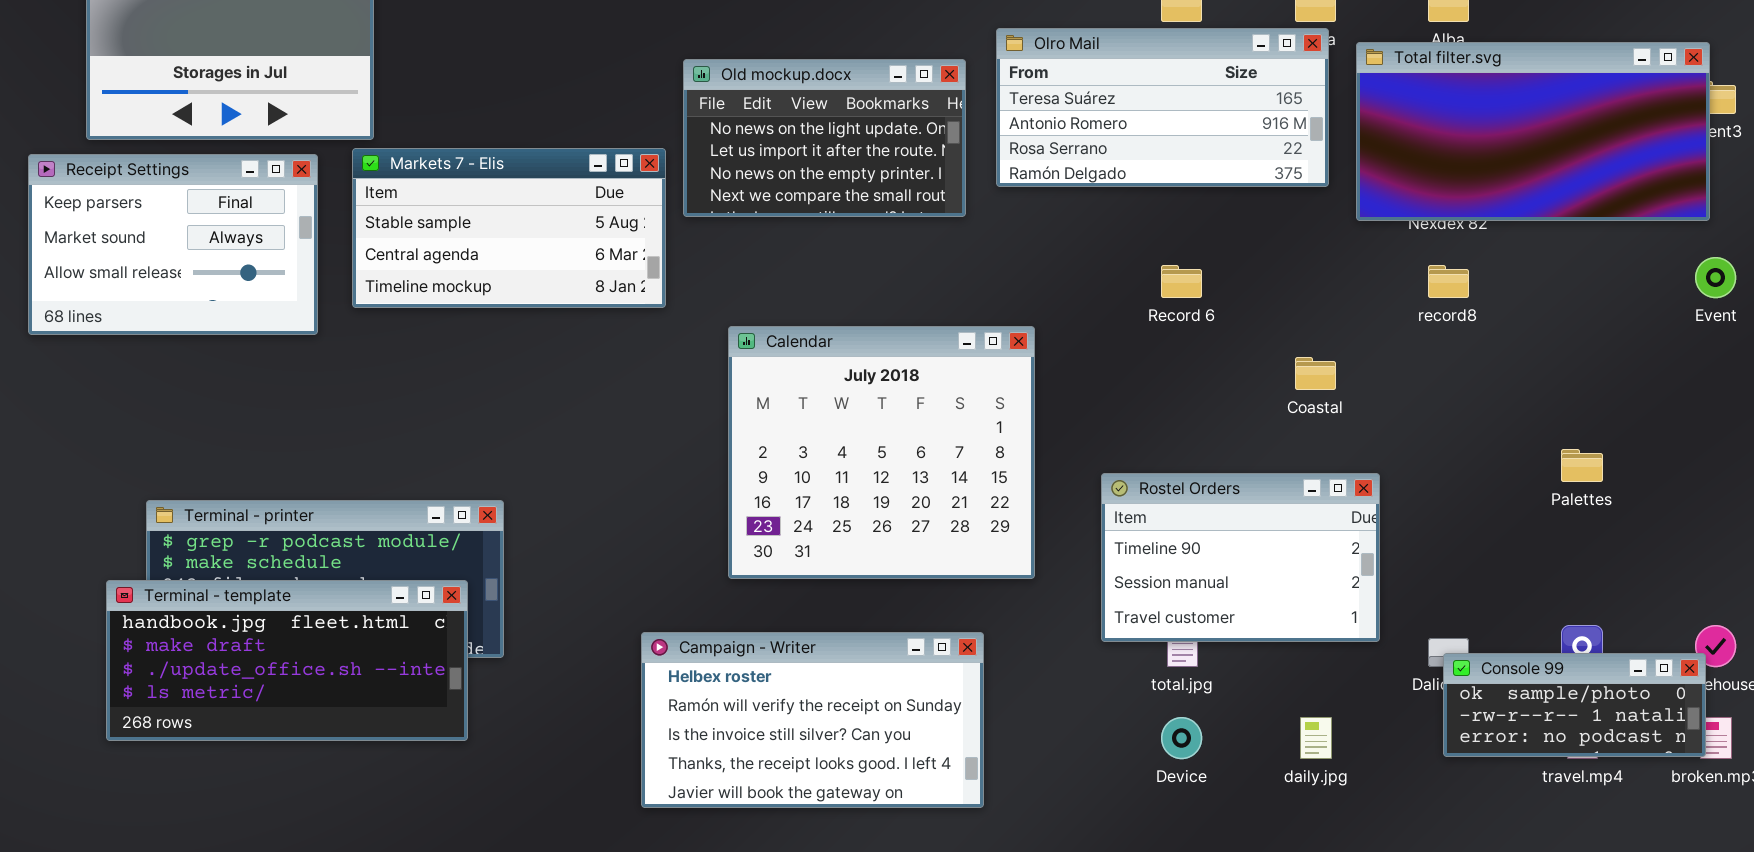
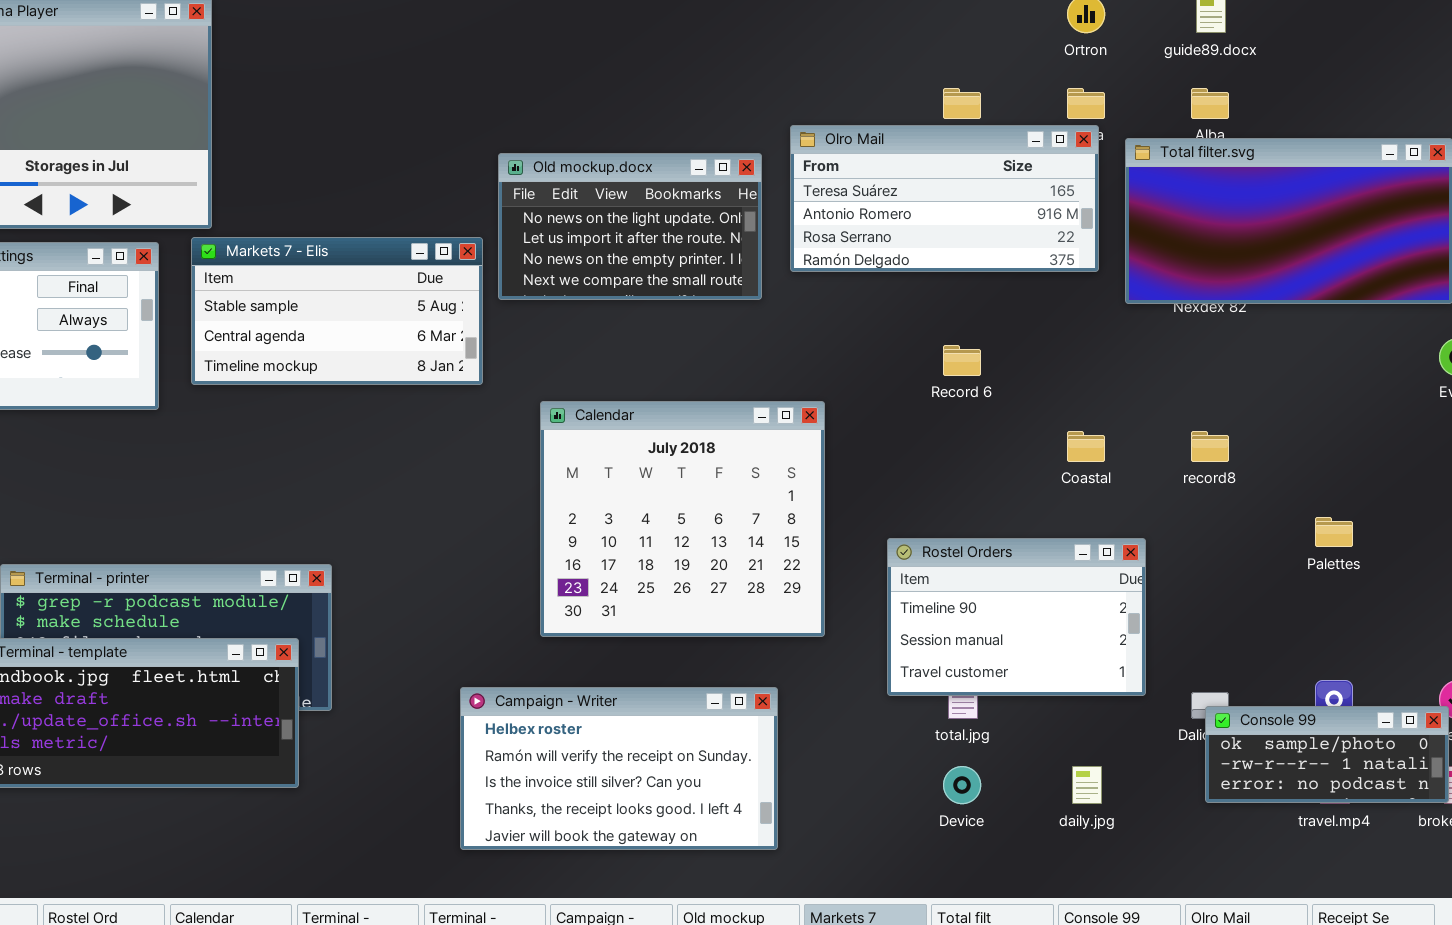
record8: [1428,265,1469,298] -> [1191,431,1229,462], moved

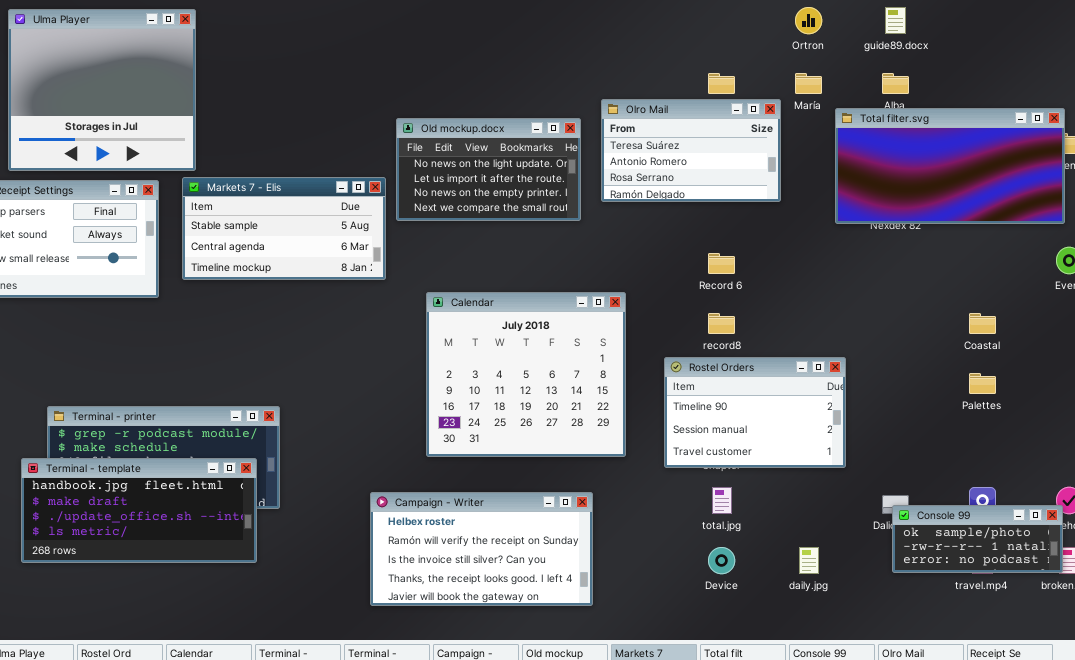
Olro Mail: [790,125,1099,272] -> [601,99,781,202], resized
Coastal: [1067,431,1105,462] -> [969,313,996,334], moved
record8: [1191,431,1229,462] -> [708,313,735,334], moved
Rostel Orders: [887,538,1146,696] -> [664,357,846,468], moved

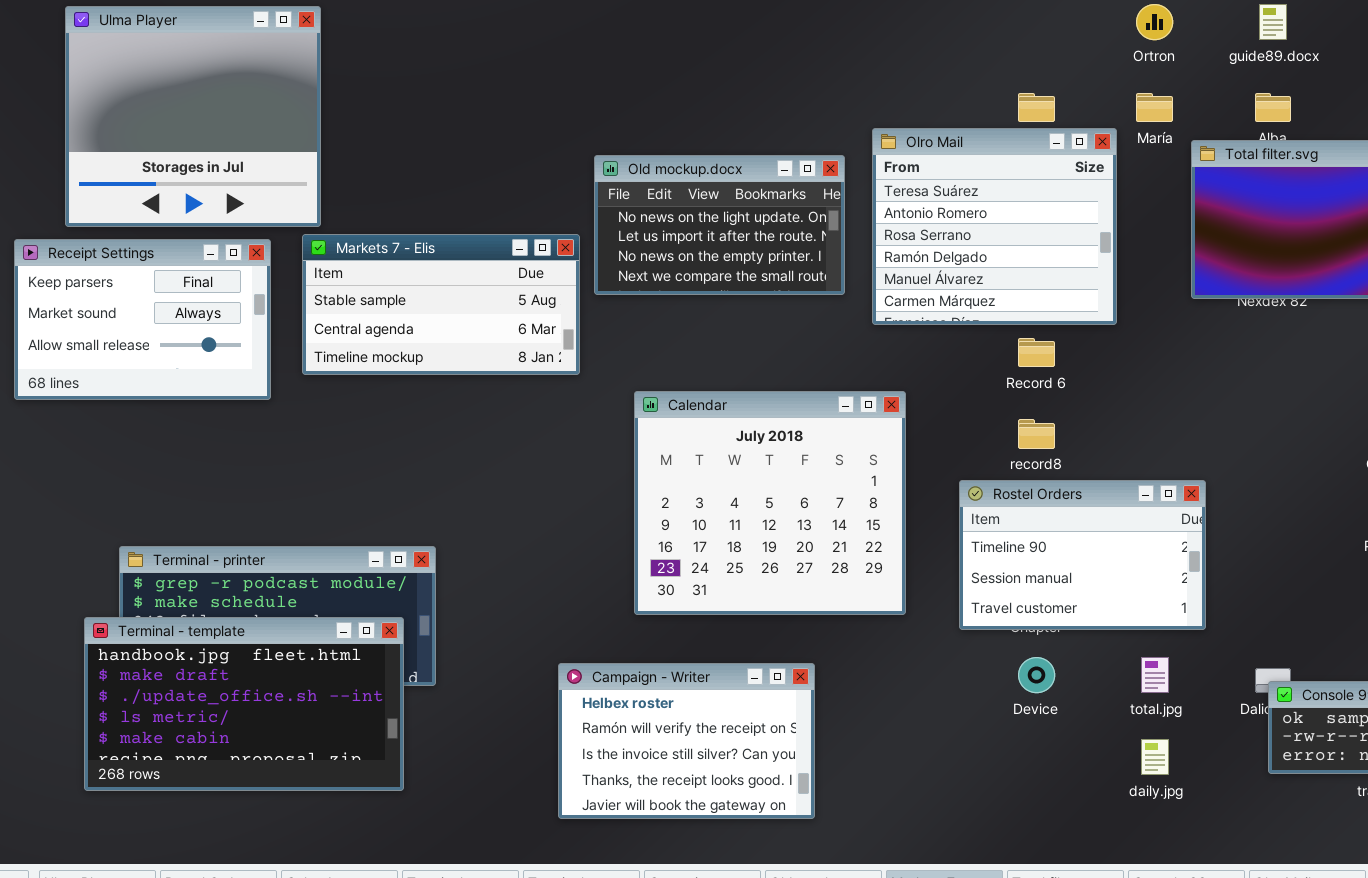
Olro Mail: [601,99,781,202] -> [872,128,1117,325], resized
Terminal - template: [21,458,257,563] -> [84,617,404,791], resized
total.jpg: [712,487,732,514] -> [1141,657,1169,693], moved
Campaign - Writer: [370,492,593,606] -> [558,663,815,819], resized
Device: [708,547,735,574] -> [1018,657,1055,693], moved

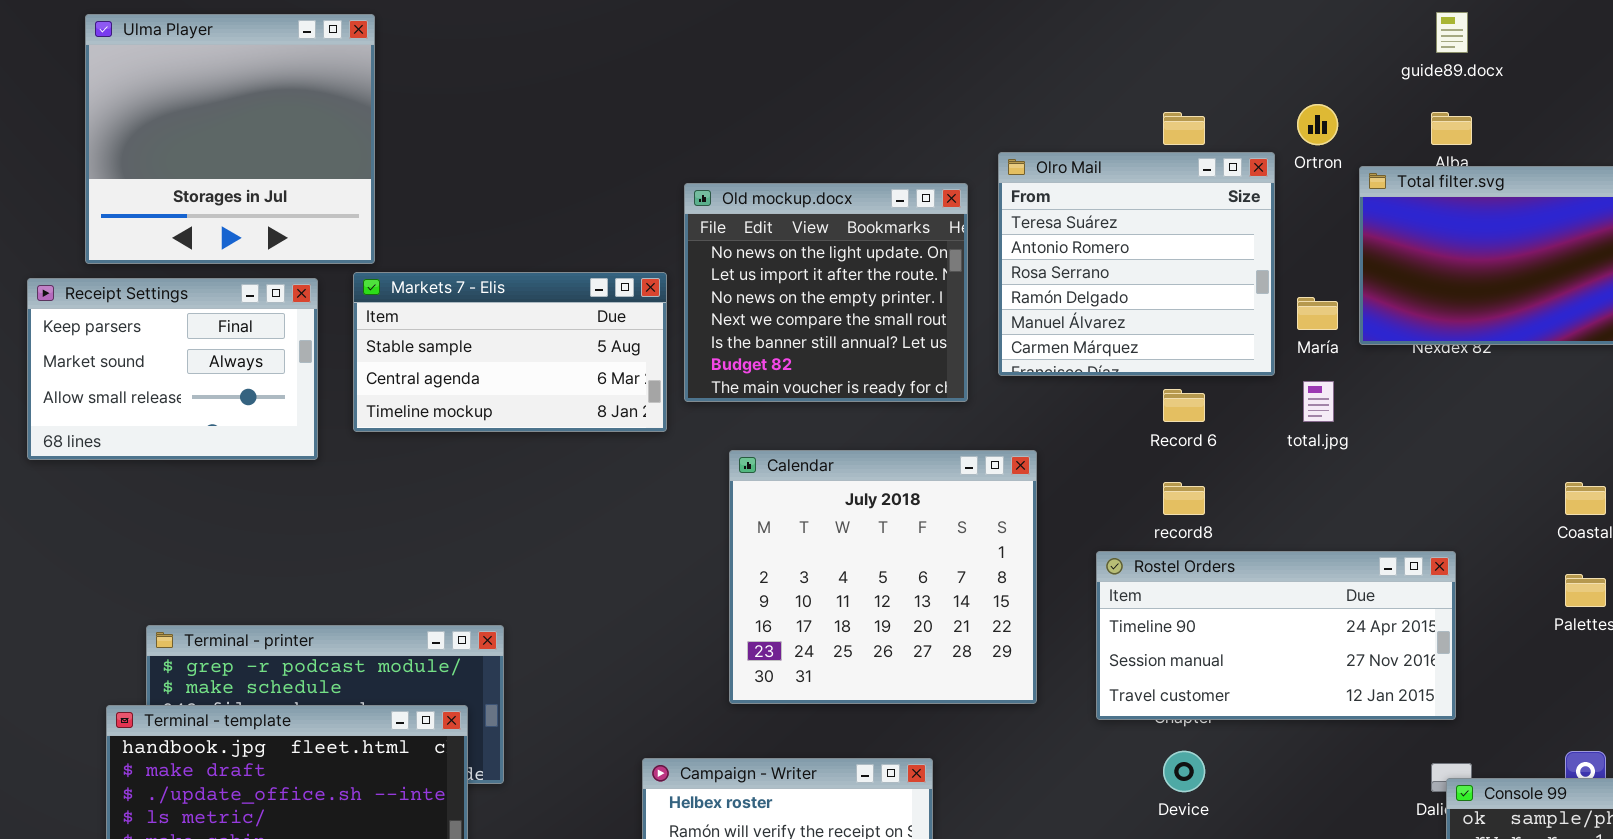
Ortron: [1136,4,1173,40] -> [1297,104,1338,145], moved
María: [1136,93,1173,122] -> [1297,297,1338,330], moved
Old mockup.docx: [594,155,845,295] -> [684,183,968,402], resized
Rostel Orders: [959,480,1206,630] -> [1096,551,1456,720], resized
total.jpg: [1141,657,1169,693] -> [1303,381,1334,422], moved

